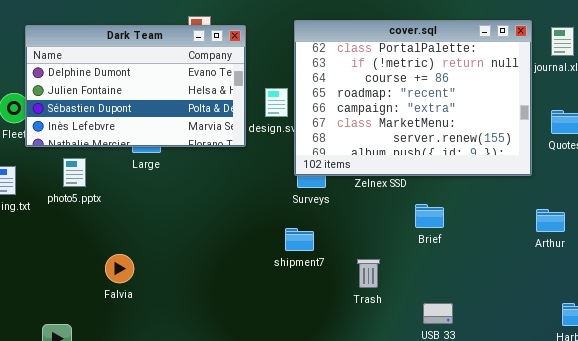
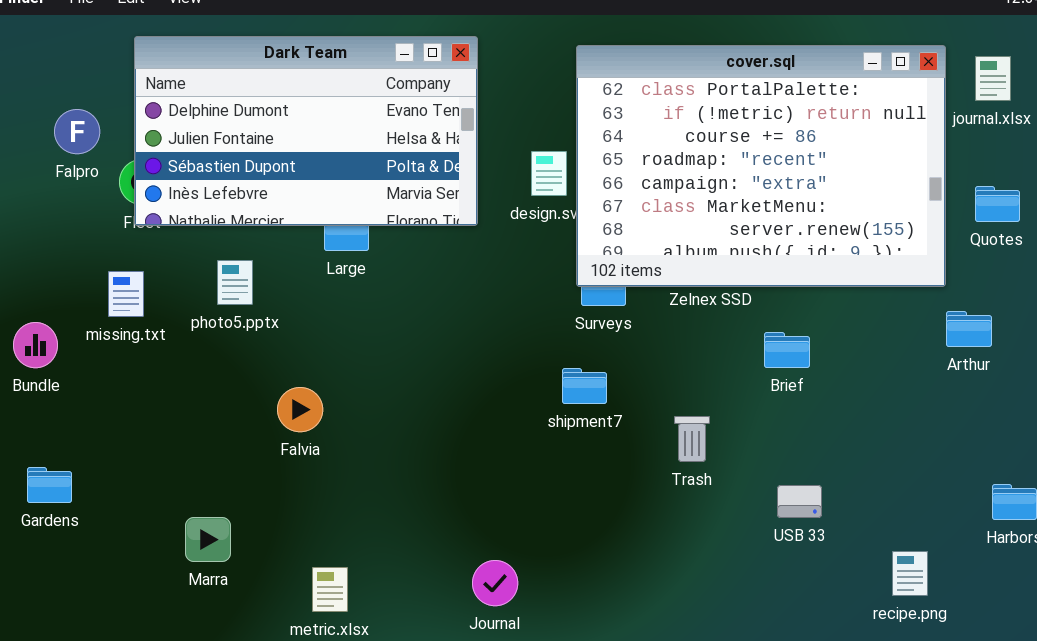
Dark Team: [25,25,246,147] -> [134,36,478,226], moved
Arthur: [536,209,565,232] -> [946,311,992,347], moved
Falvia: [105,254,134,283] -> [277,387,323,432], moved

